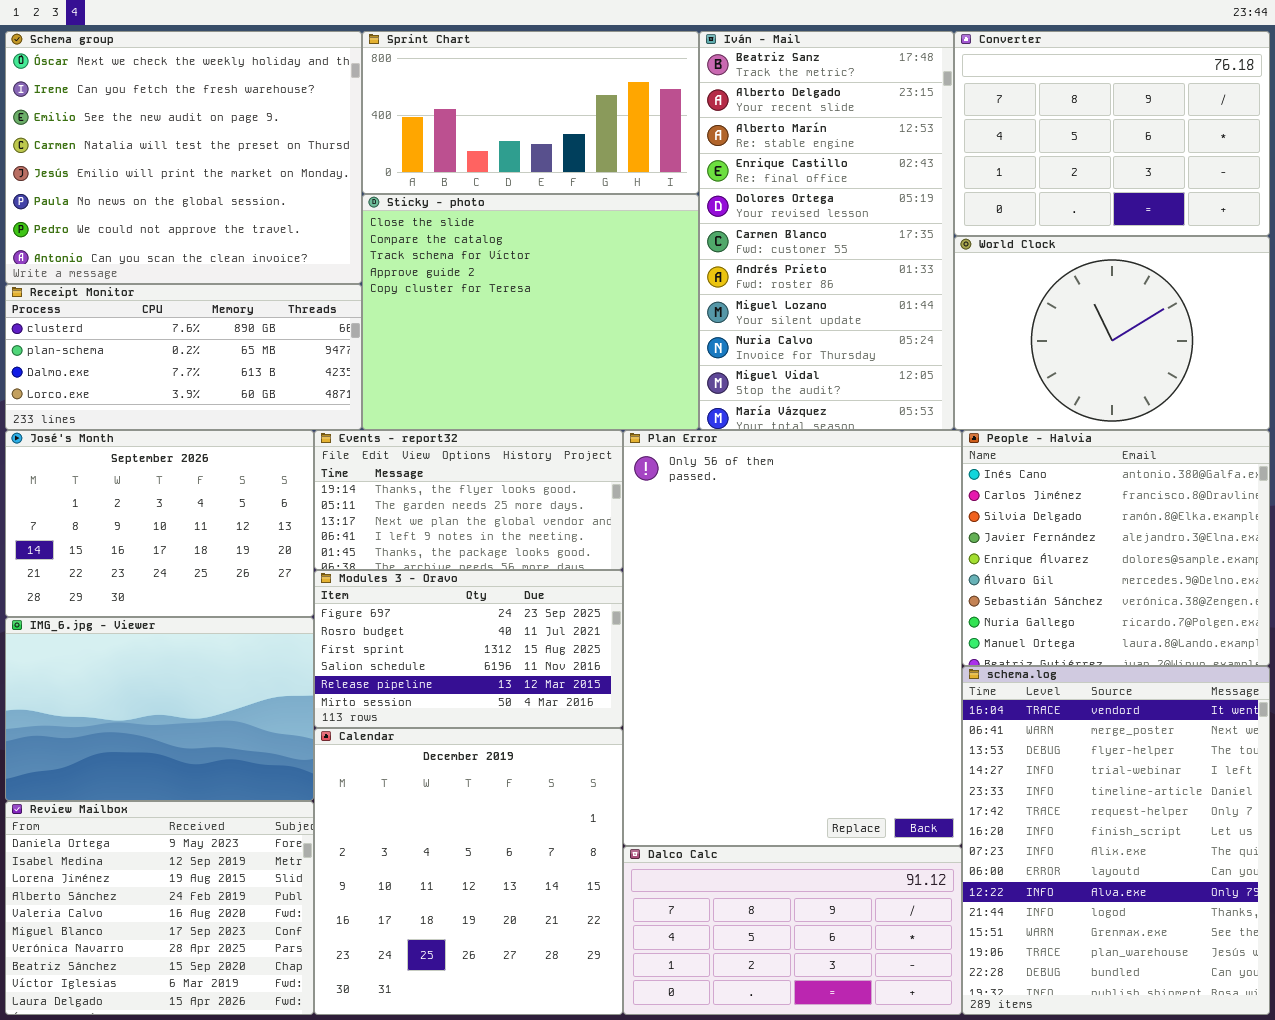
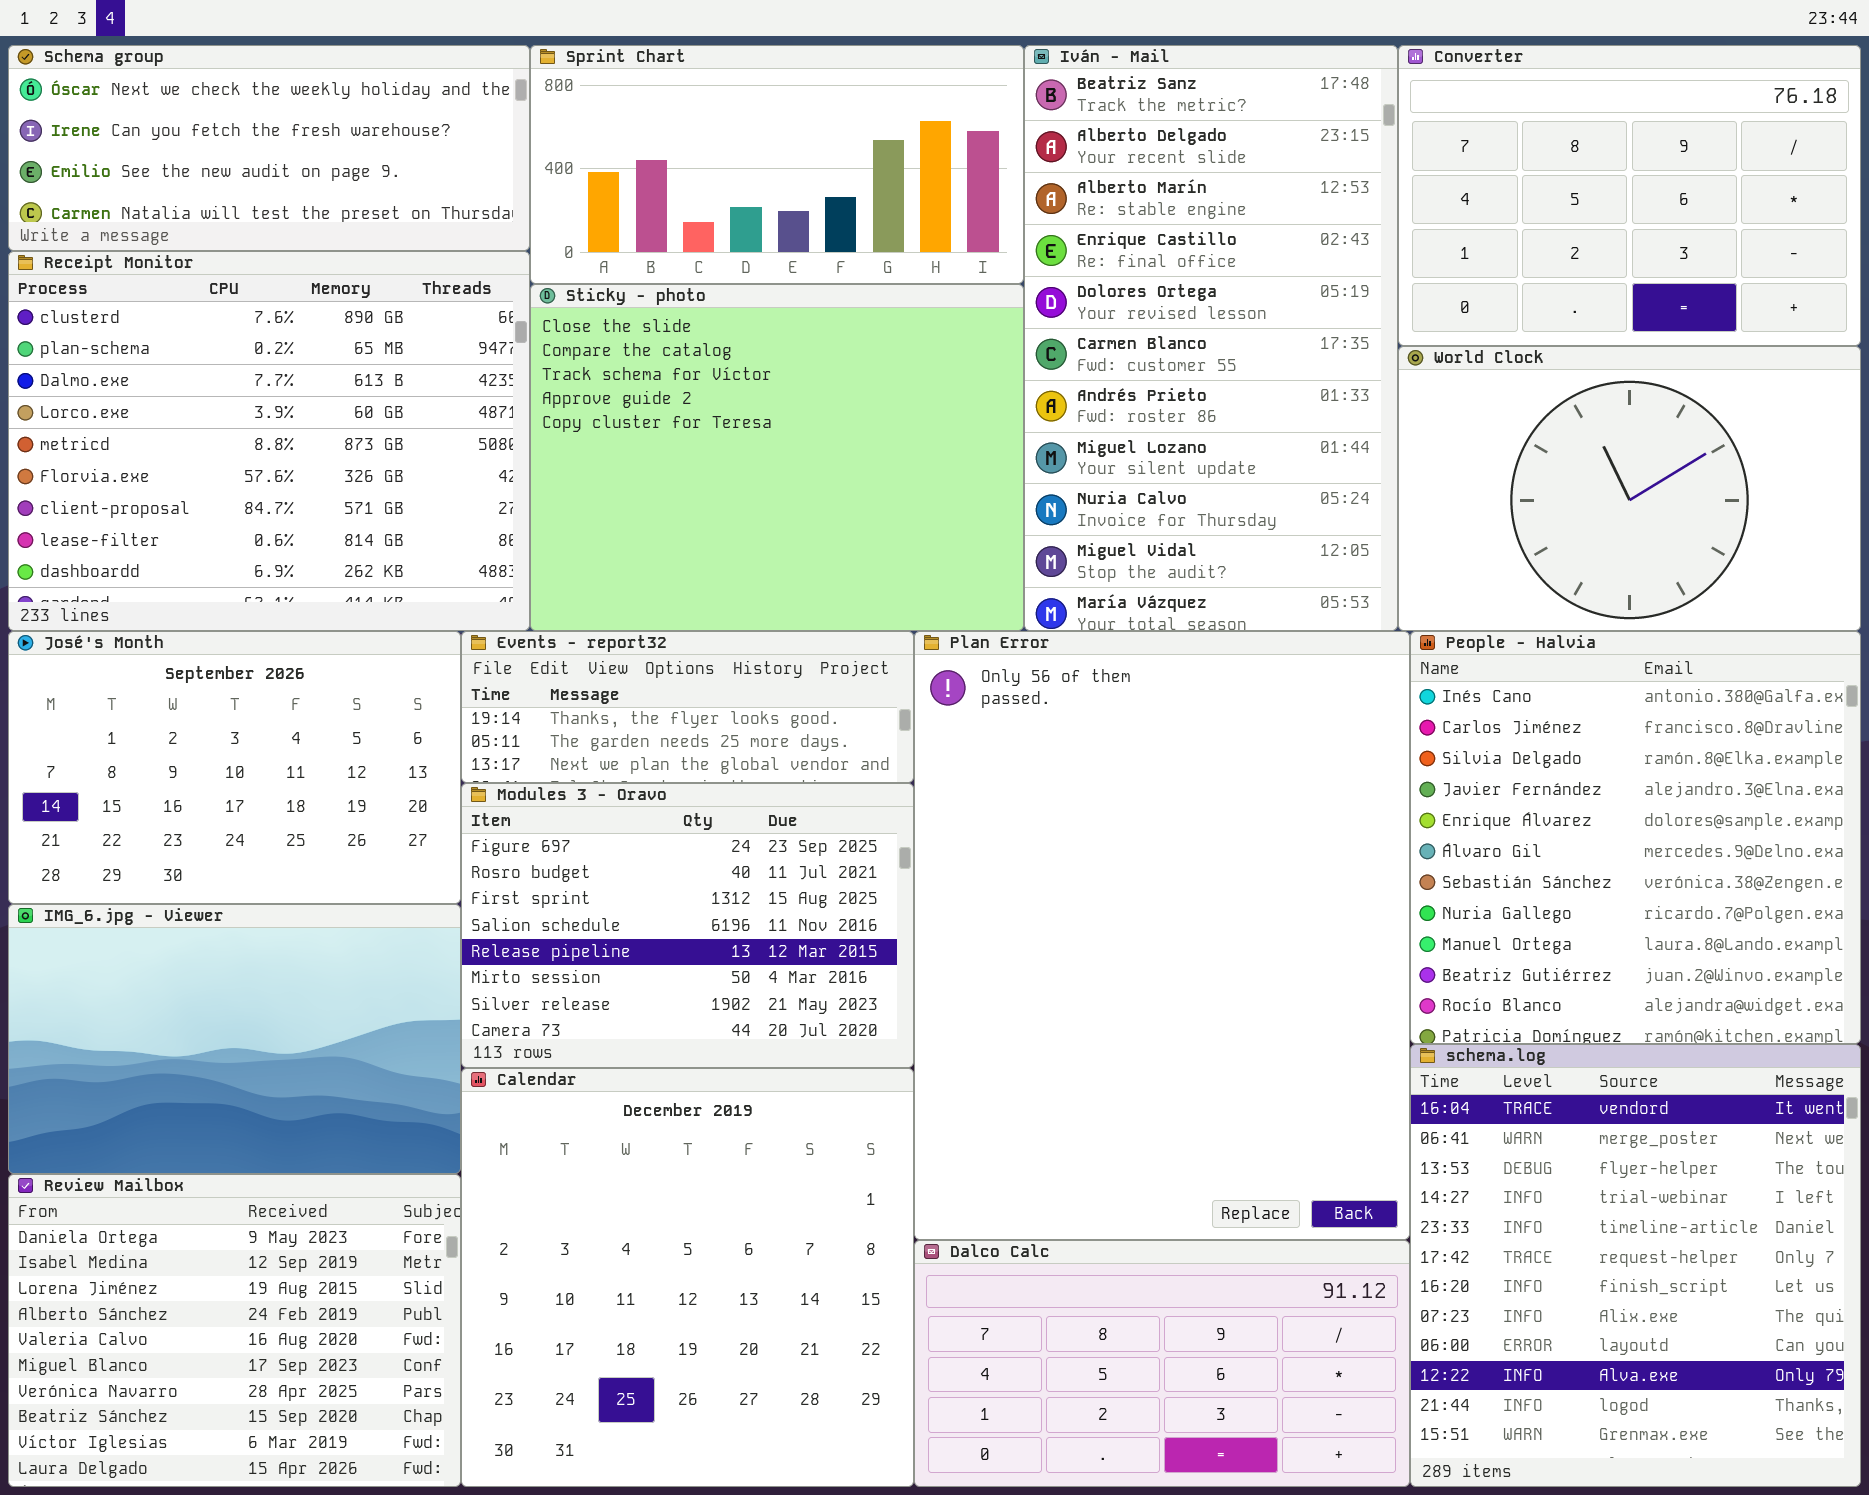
Schema group: [5,31,362,284] -> [8,45,530,251], resized
Receipt Monitor: [5,284,362,430] -> [8,251,530,631], resized
Events - report32: [314,430,623,570] -> [461,631,914,783], resized
People - Halvia: [962,430,1270,666] -> [1410,631,1861,1044], resized
Modules 3 - Oravo: [314,570,623,728] -> [461,783,914,1068], resized
schema.log: [962,666,1270,1015] -> [1410,1044,1861,1487], resized

